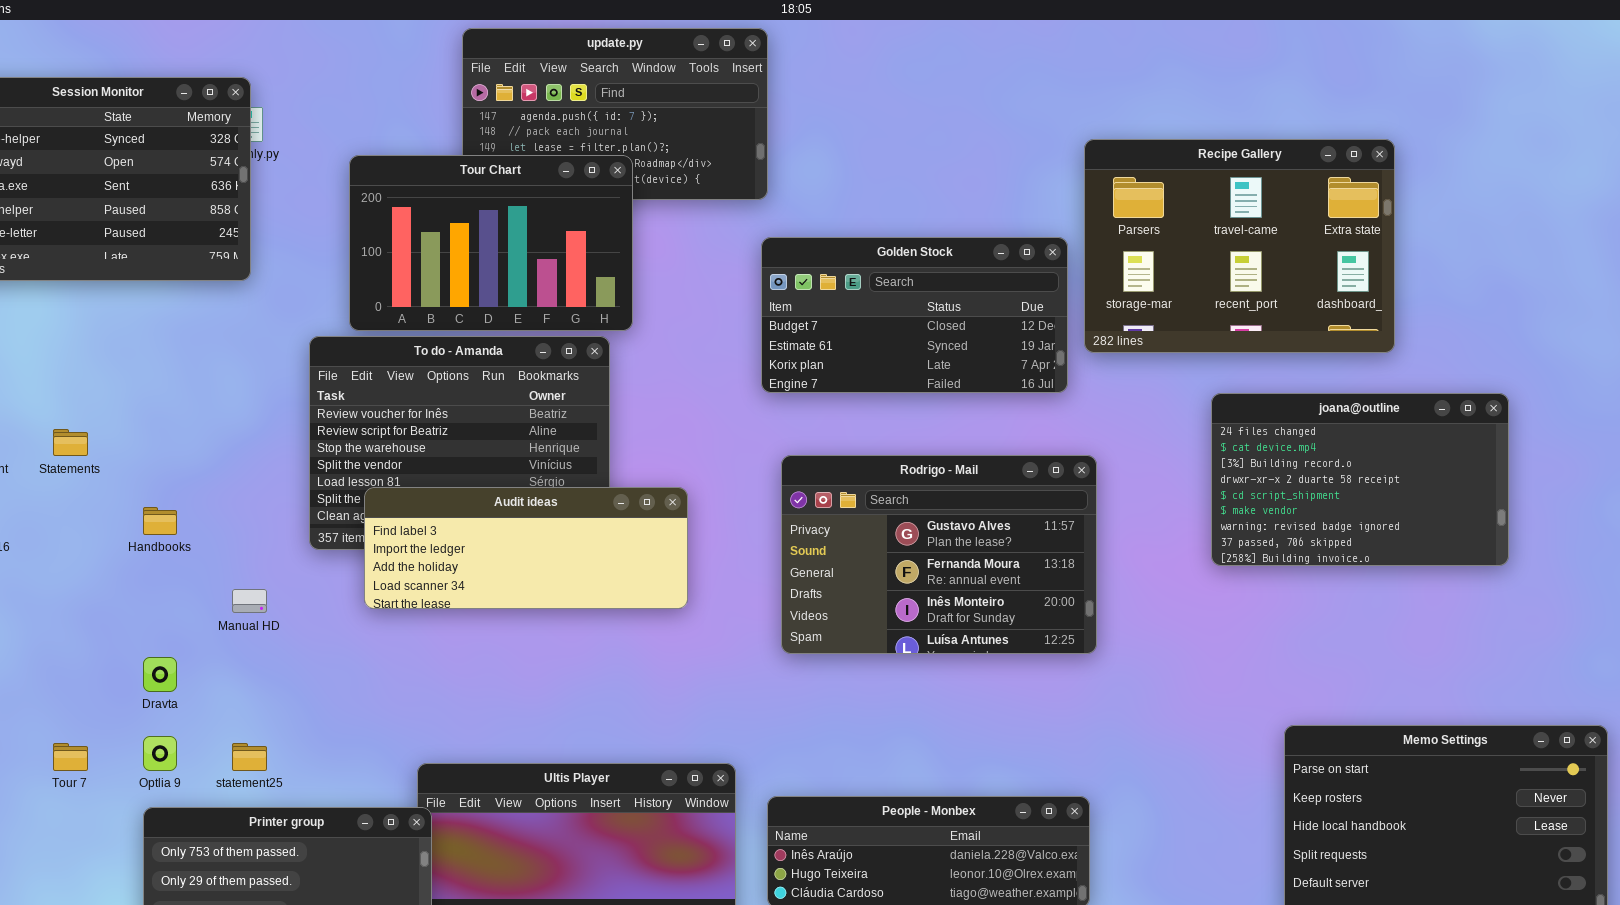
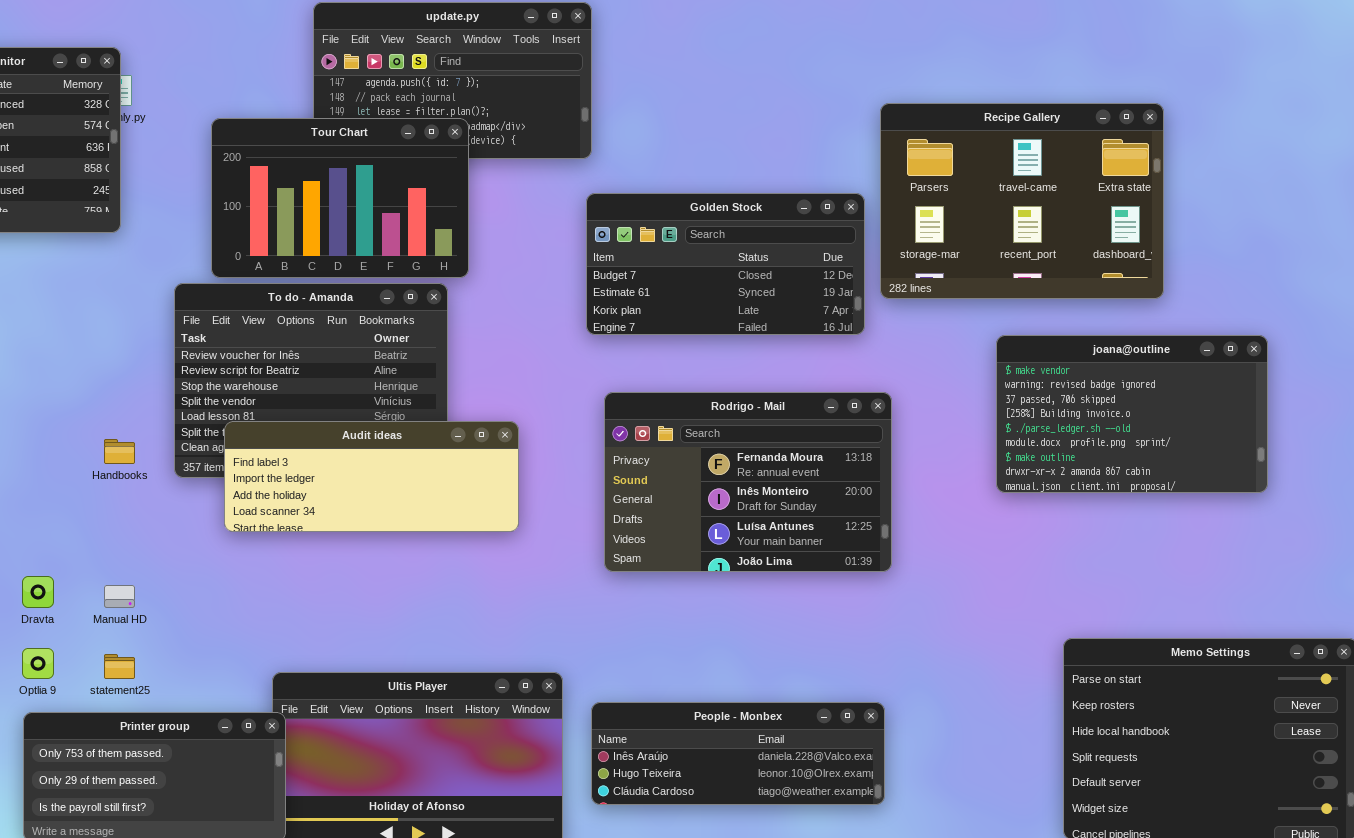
joana@outline: [1211,393,1509,566] -> [996,335,1268,493], scrolled down 5 rows
Rodrigo - Mail: [781,455,1097,654] -> [604,392,892,572], scrolled down 1 row
Handbooks: [143,507,177,535] -> [104,439,135,464], moved
Manual HD: [232,589,267,613] -> [104,585,135,608], moved

